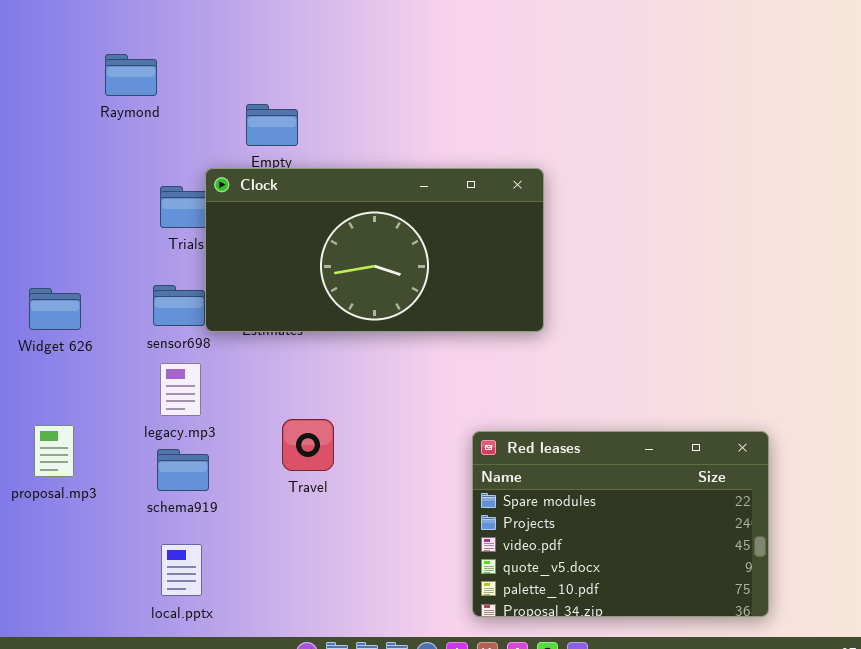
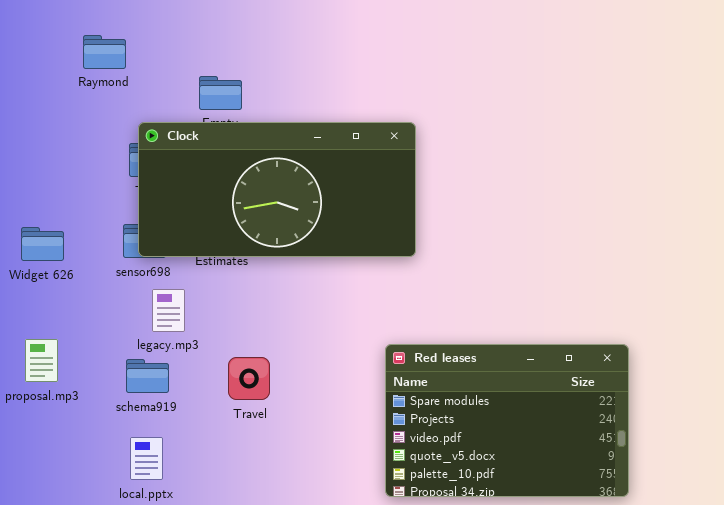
Clock: [205,168,544,332] -> [138,122,416,257], moved
legacy.mp3: [160,363,201,416] -> [152,289,185,332], moved
Travel: [282,419,334,471] -> [228,357,270,400], moved

